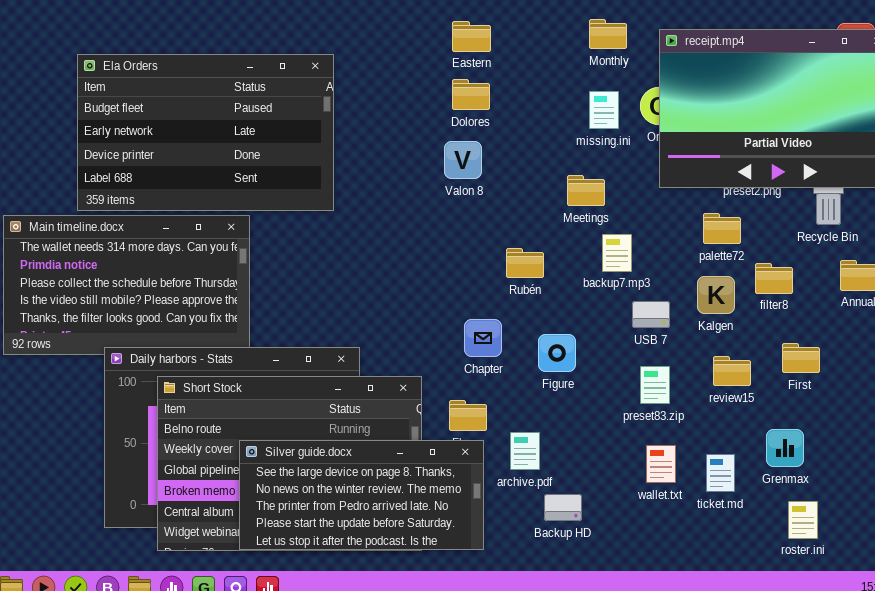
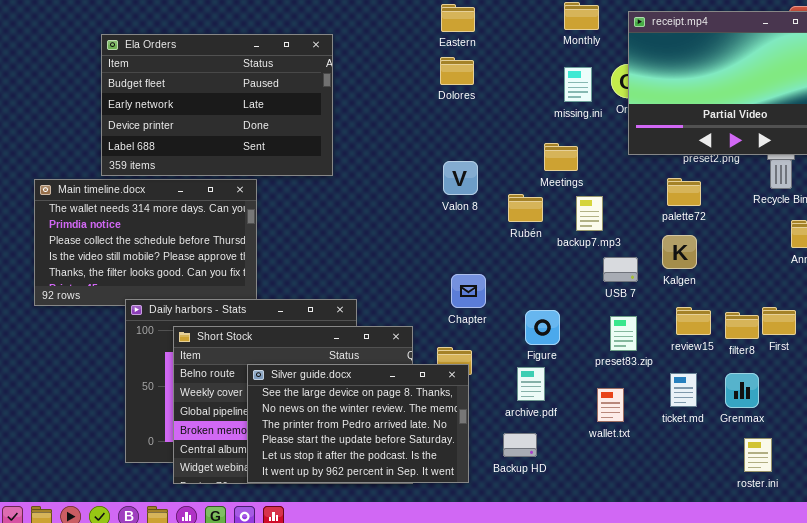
Valon 8: [444,141,482,179] -> [443,161,478,195], moved
Rubén: [506,248,544,278] -> [508,194,543,222], moved
filter8: [755,263,793,294] -> [725,312,759,339], moved
Figure: [538,334,576,372] -> [525,310,560,345], moved
First: [782,343,820,373] -> [762,307,796,335], moved
archive.pdf: [510,432,540,470] -> [517,367,545,401], moved
Silver guide.docx: [239,440,484,550] -> [247,364,469,483], resized
wallet.txt: [646,445,676,483] -> [597,388,624,422], moved
ticket.md: [706,454,735,492] -> [670,373,697,407], moved
Backup HD: [544,494,582,521] -> [503,433,537,457], moved

